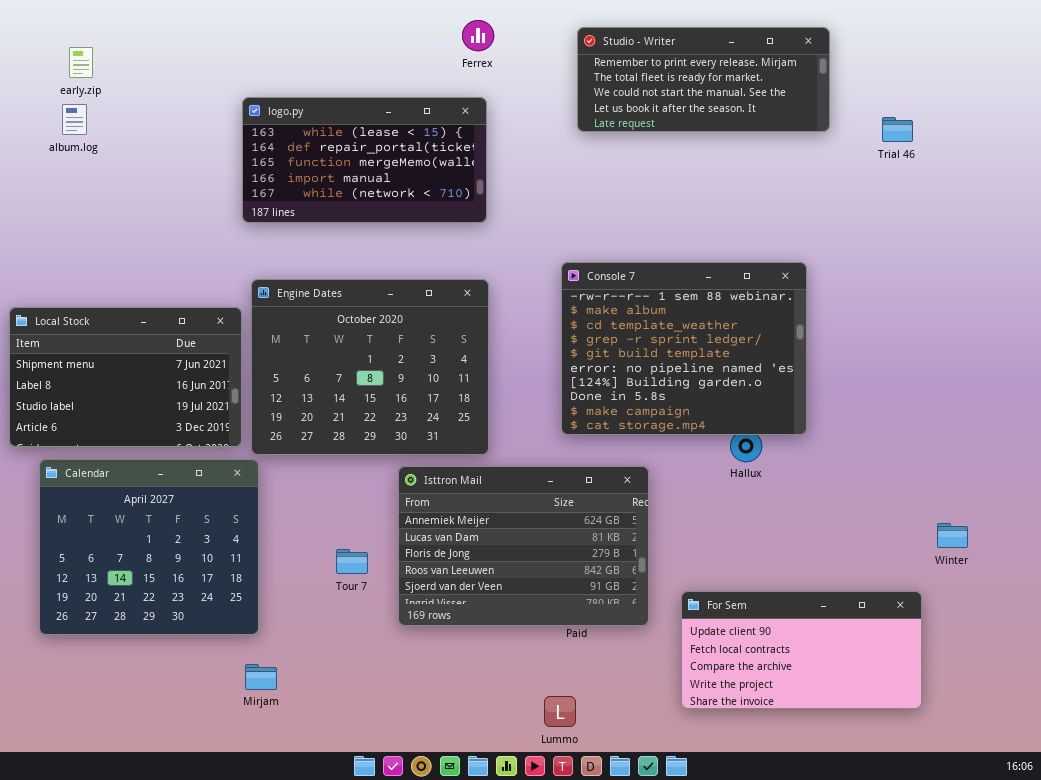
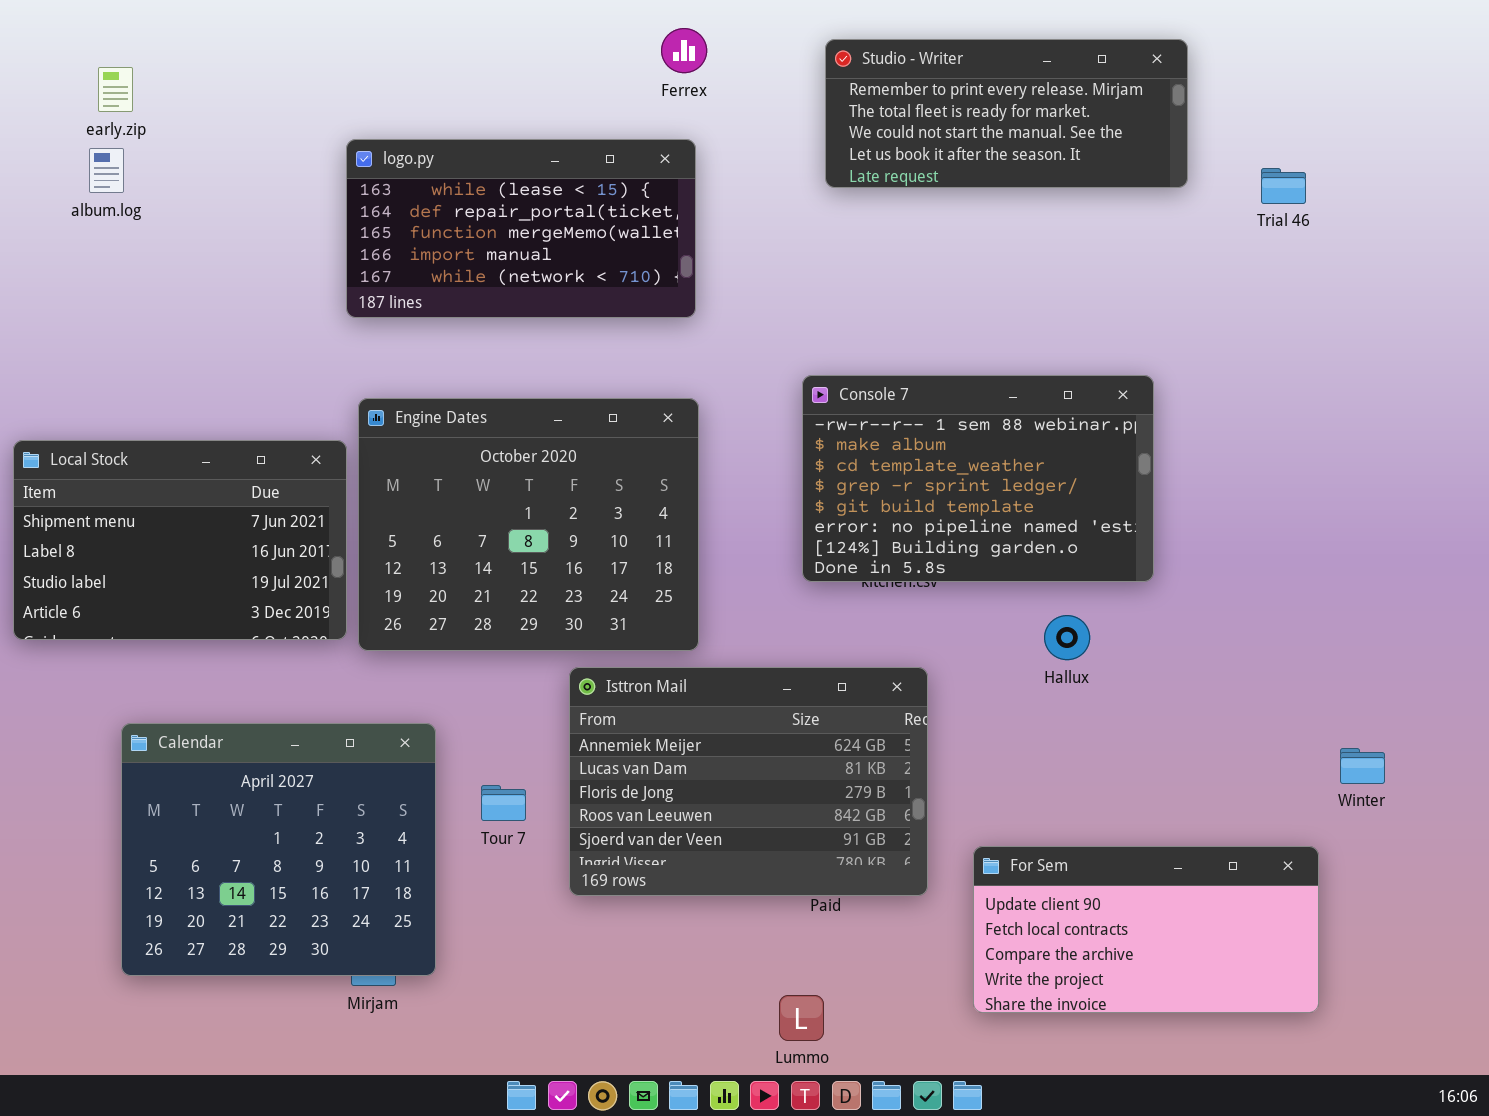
Console 7: [561,262,807,435] -> [802,375,1154,582], resized
Calendar: [39,459,259,635] -> [121,723,436,976], moved

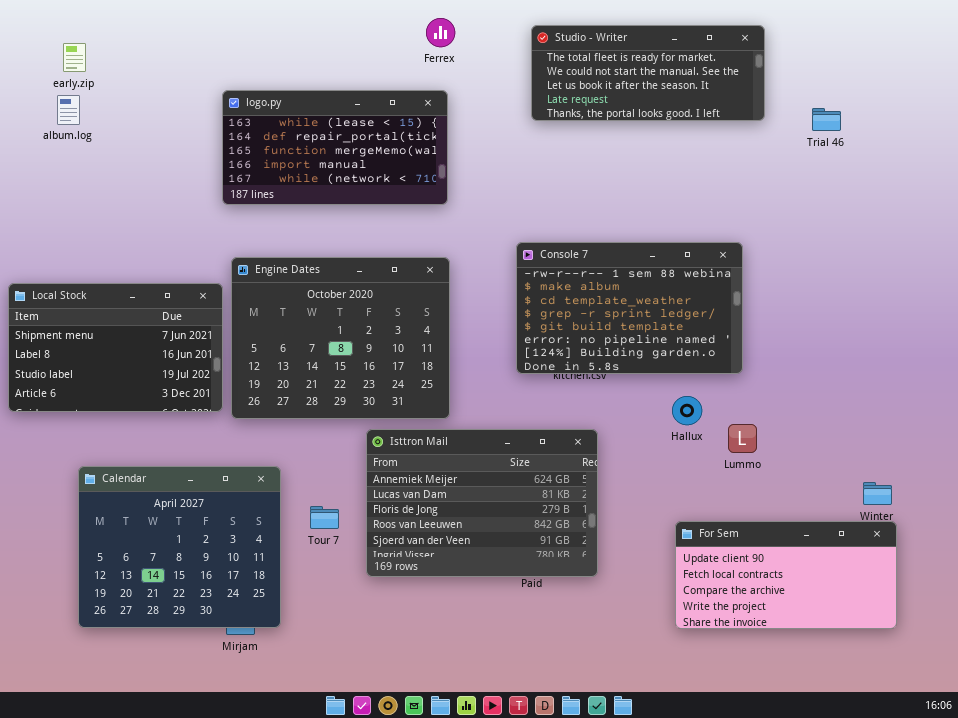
Studio - Writer: [825,39,1188,188] -> [531,25,765,121], scrolled down 1 row
For Sem: [973,846,1319,1013] -> [675,521,897,629], moved
Lummo: [779,995,824,1041] -> [728,424,757,453], moved

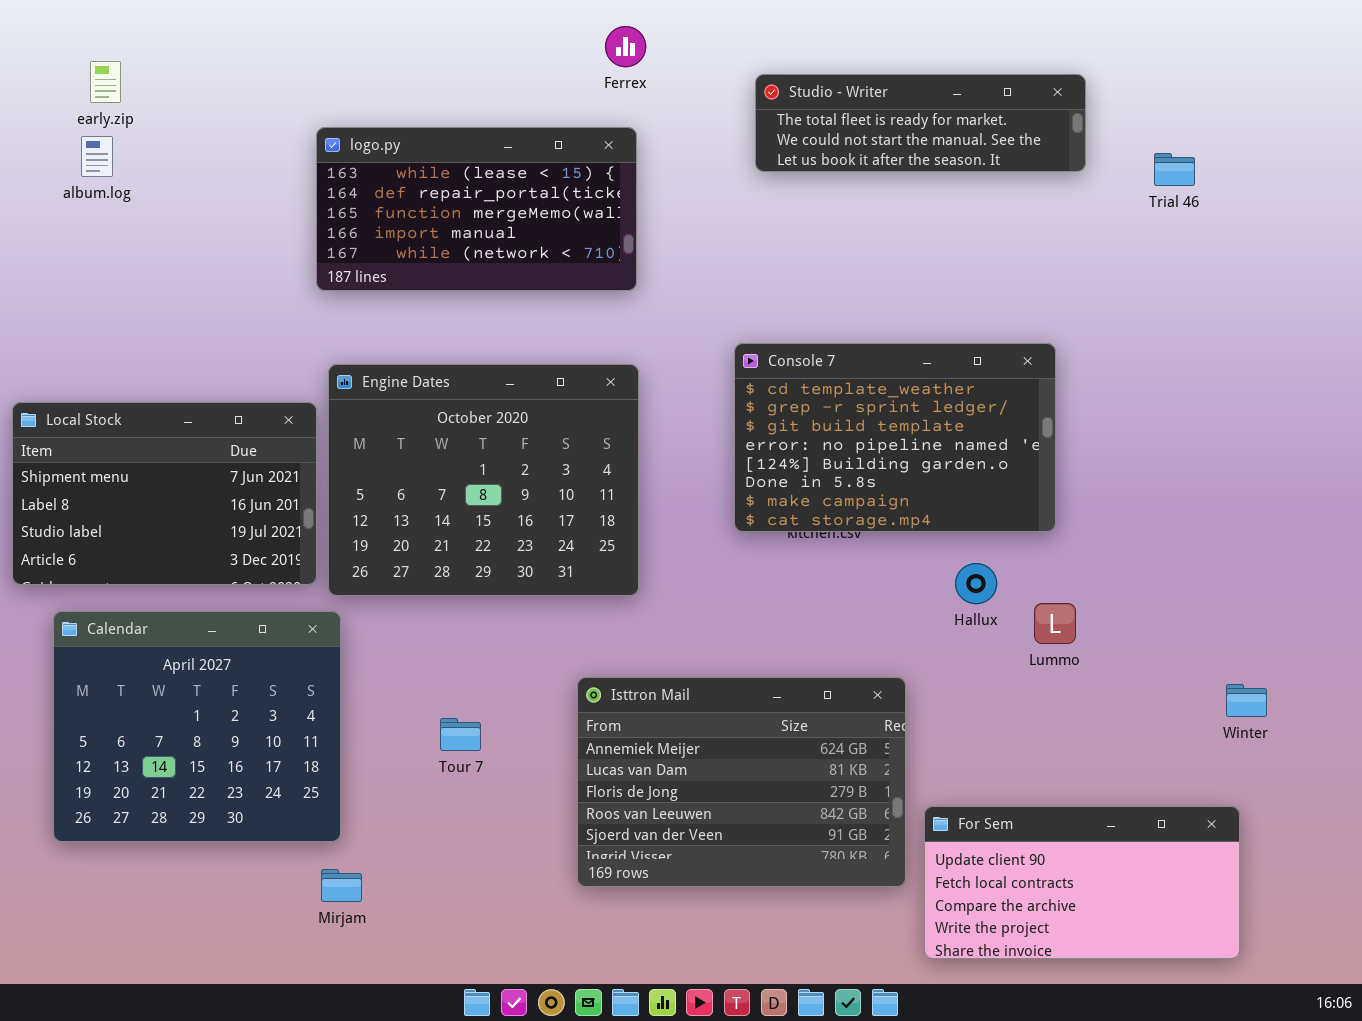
Studio - Writer: [531,25,765,121] -> [755,74,1086,172], resized
Console 7: [516,242,743,374] -> [734,343,1056,532], scrolled down 2 rows
Isttron Mail: [366,429,598,577] -> [577,677,906,887], moved
Calendar: [78,466,281,628] -> [53,611,341,842], moved
For Sem: [675,521,897,629] -> [924,806,1240,959], moved

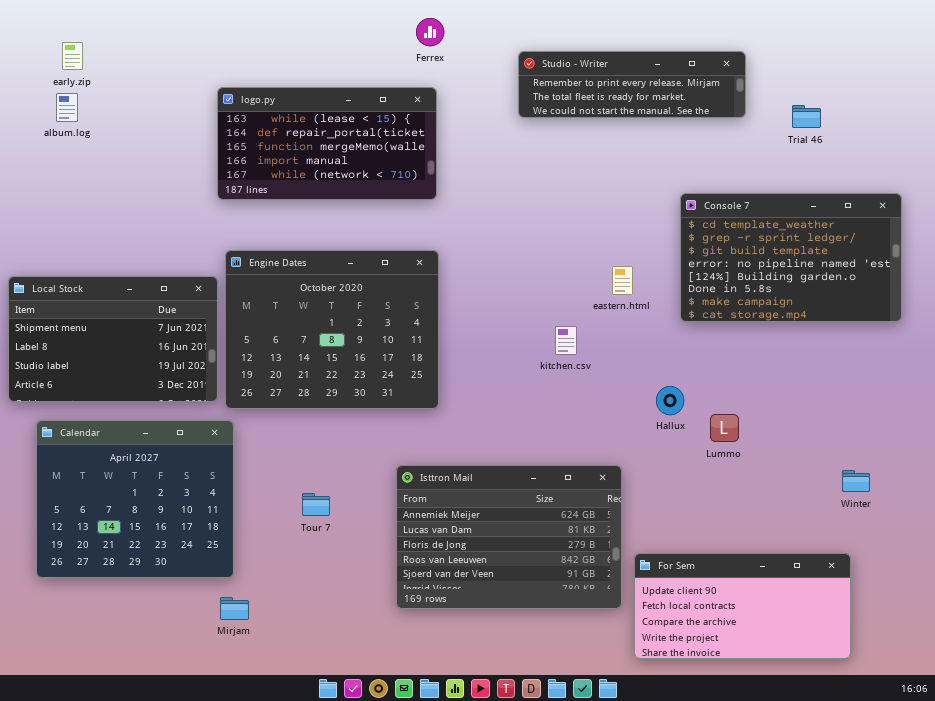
Studio - Writer: [755,74,1086,172] -> [518,51,746,118], scrolled up 1 row
Console 7: [734,343,1056,532] -> [680,193,902,322], moved

